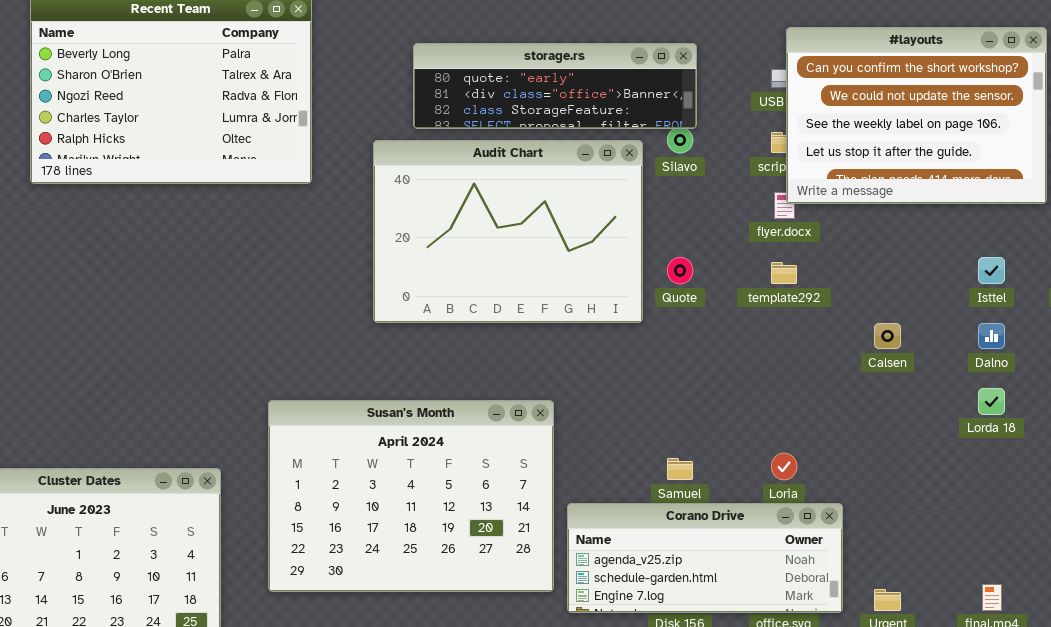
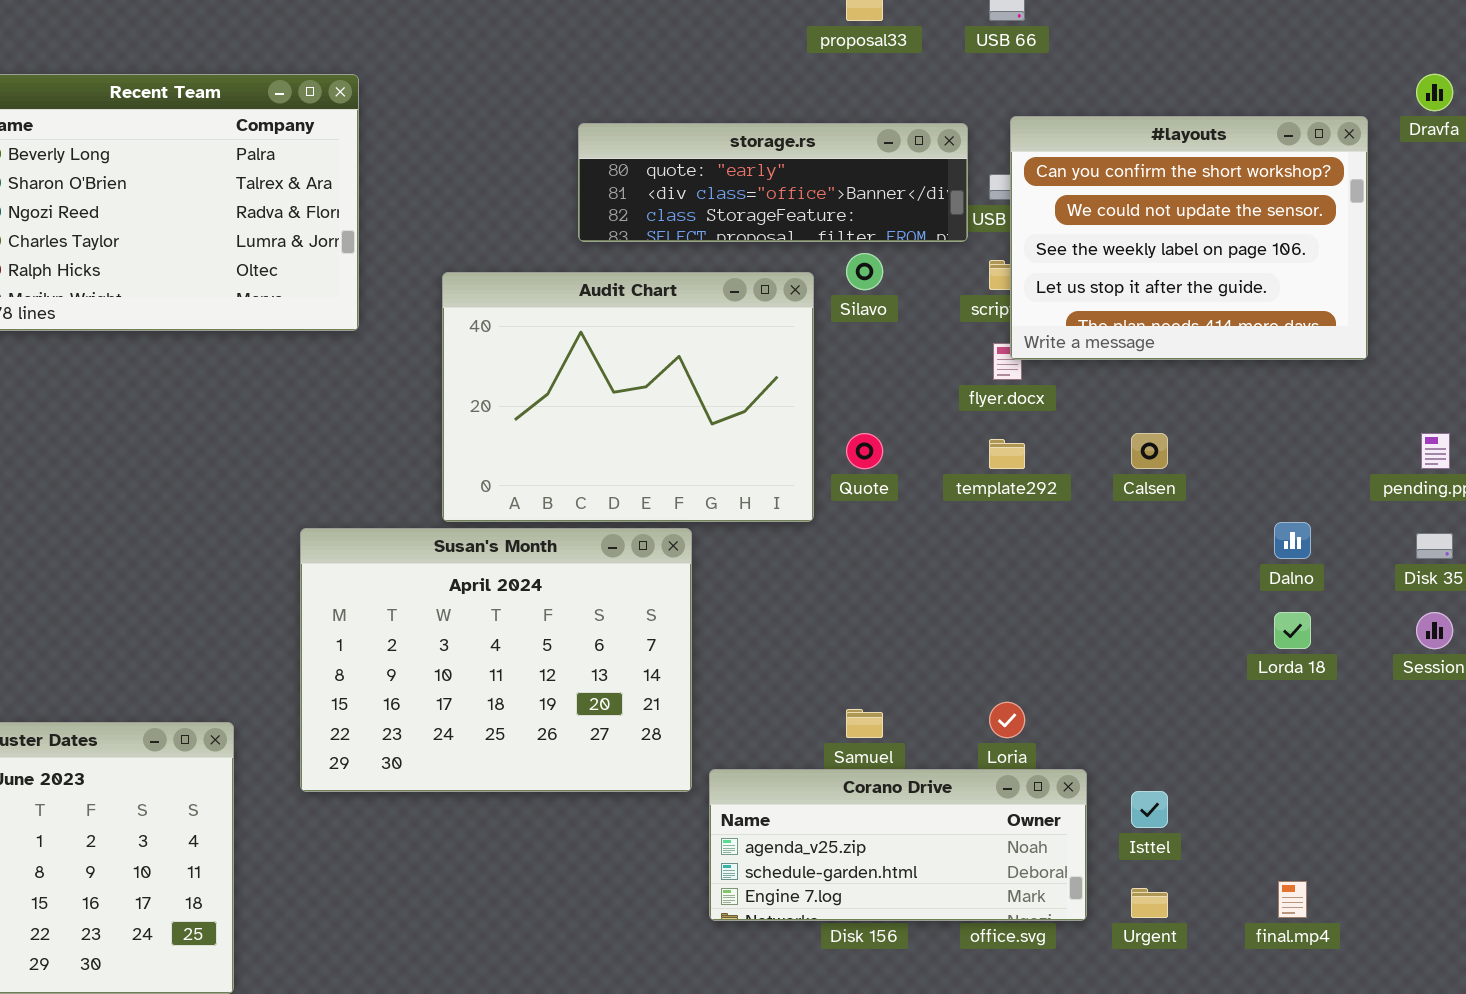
storage.rs: [413,43,697,129] -> [578,123,968,242], moved
Isttel: [978,257,1005,284] -> [1131,791,1168,828], moved
Calsen: [874,323,901,349] -> [1131,433,1168,469], moved
Susan's Month: [268,400,554,592] -> [300,528,692,792], moved

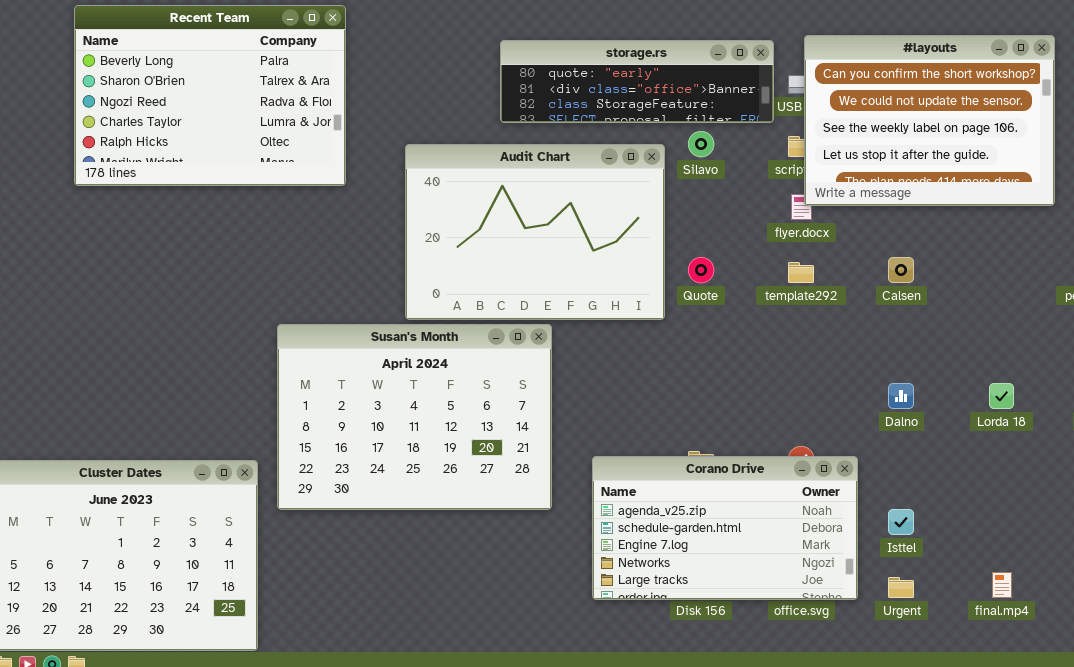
Dalno: [1274,522,1311,559] -> [888,383,914,409], moved
Susan's Month: [300,528,692,792] -> [277,324,552,510], moved
Corano Drive: [709,769,1087,921] -> [592,456,858,600], resized

